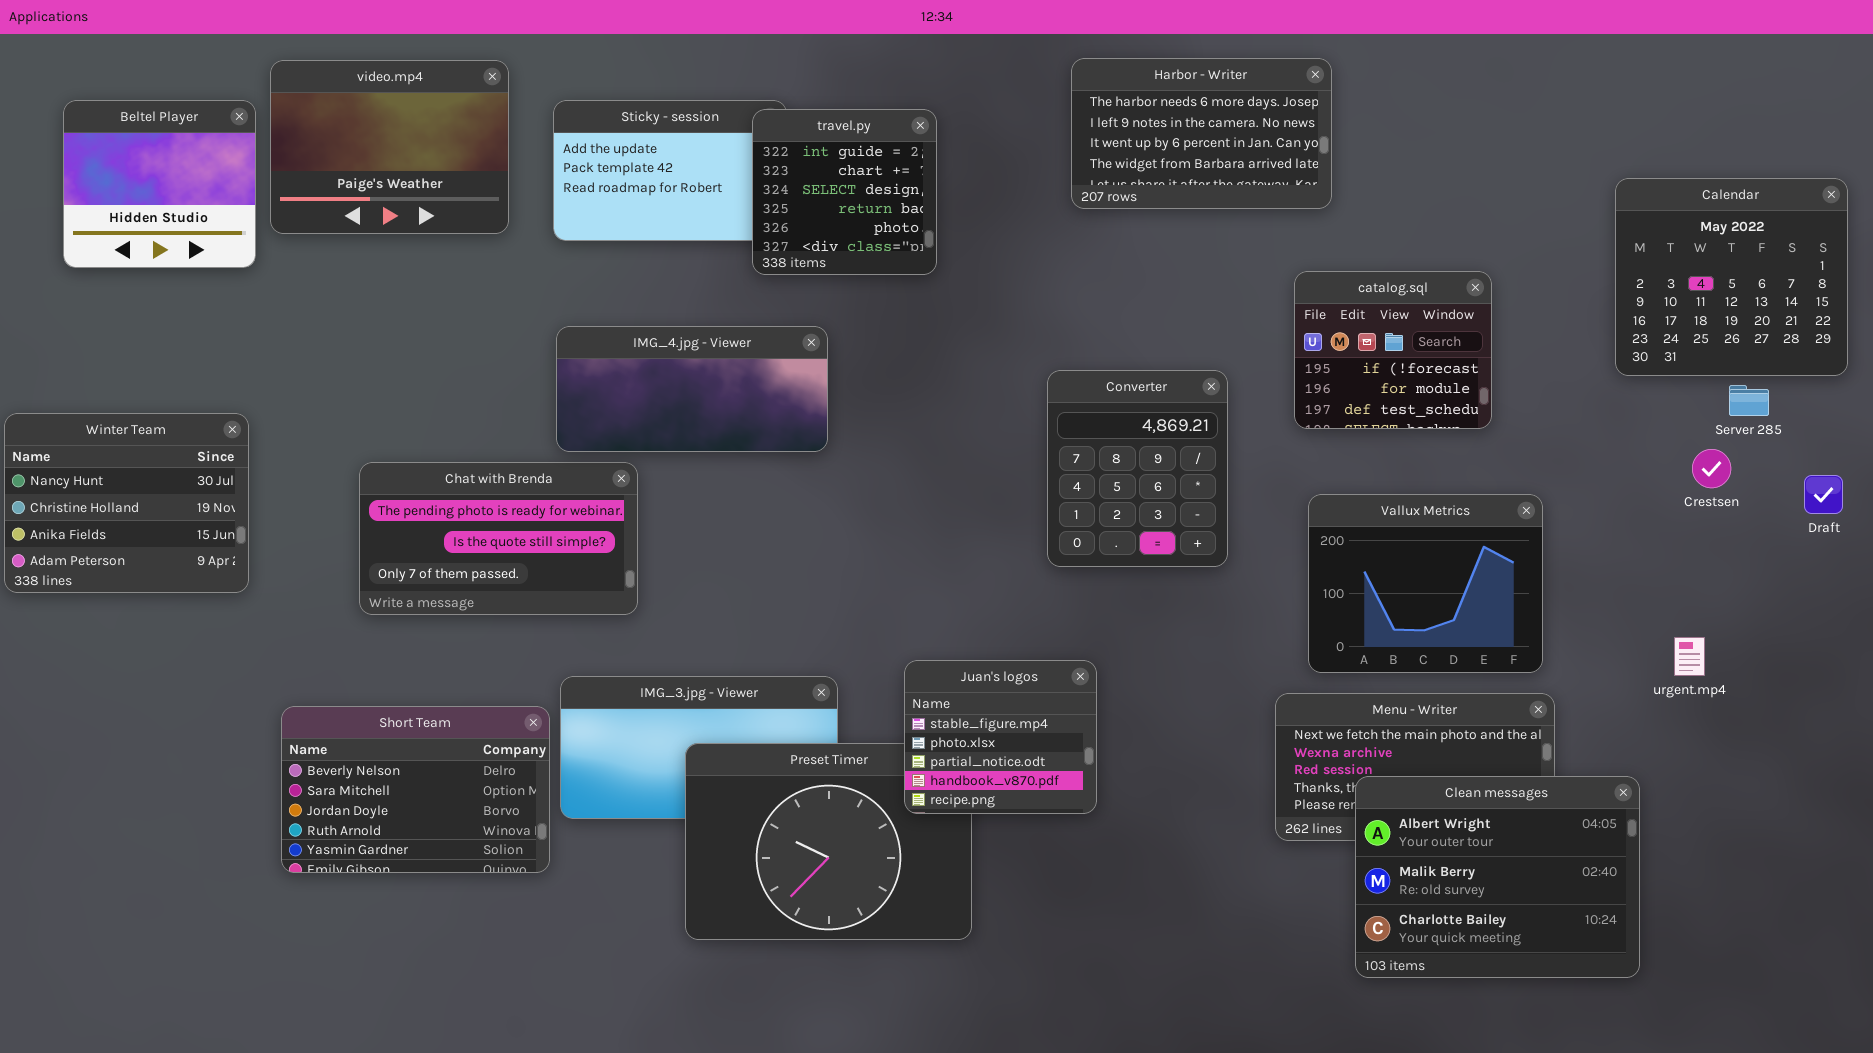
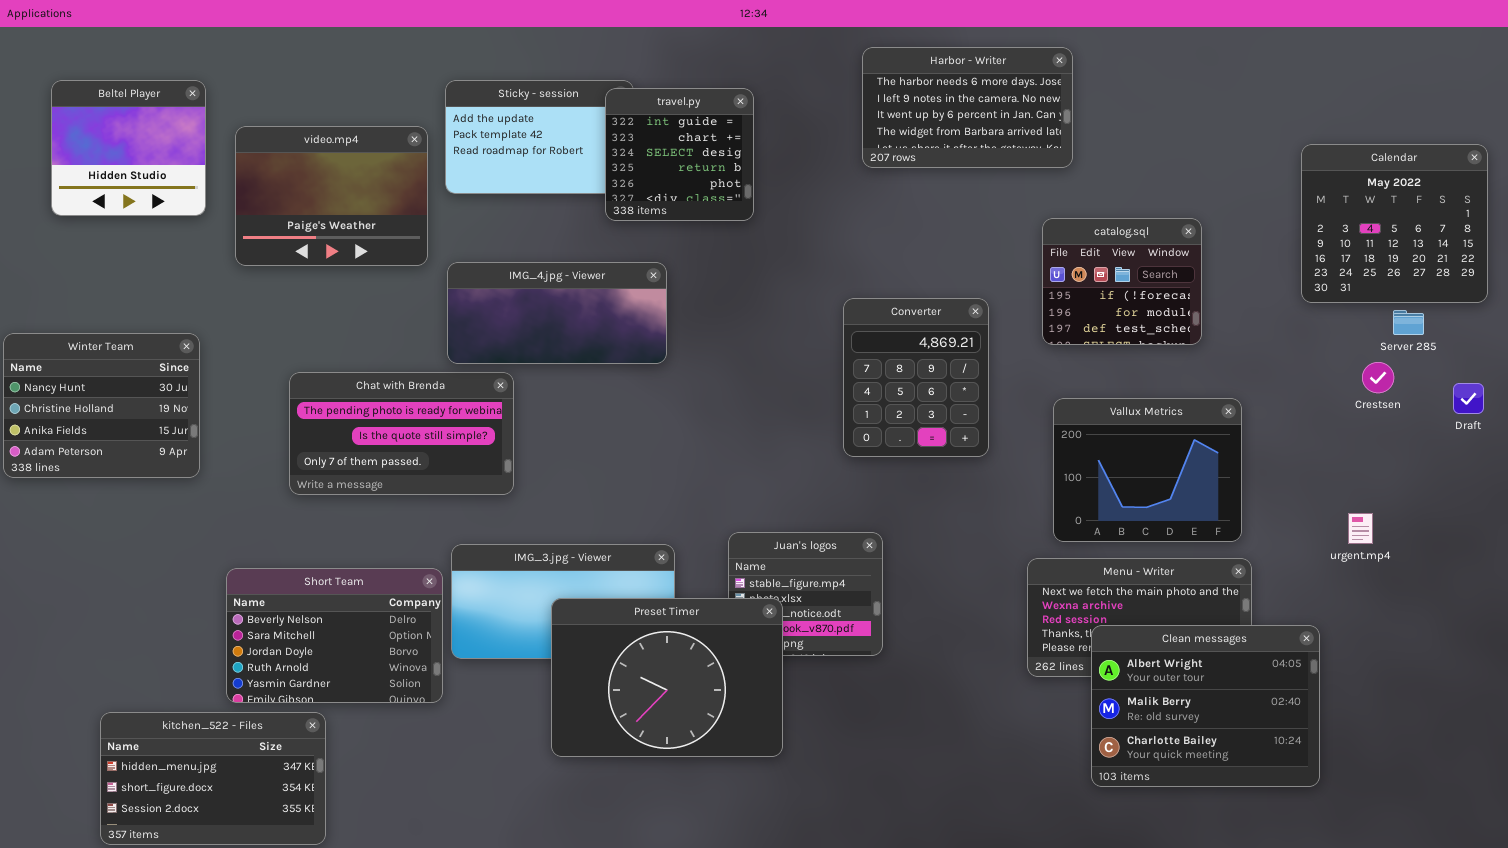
video.mp4: [270,60,509,234] -> [235,126,428,266], moved
Preset Timer: [685,743,972,940] -> [551,598,783,757], raised
kitchen_522 - Files: none -> [100,712,326,845], opened

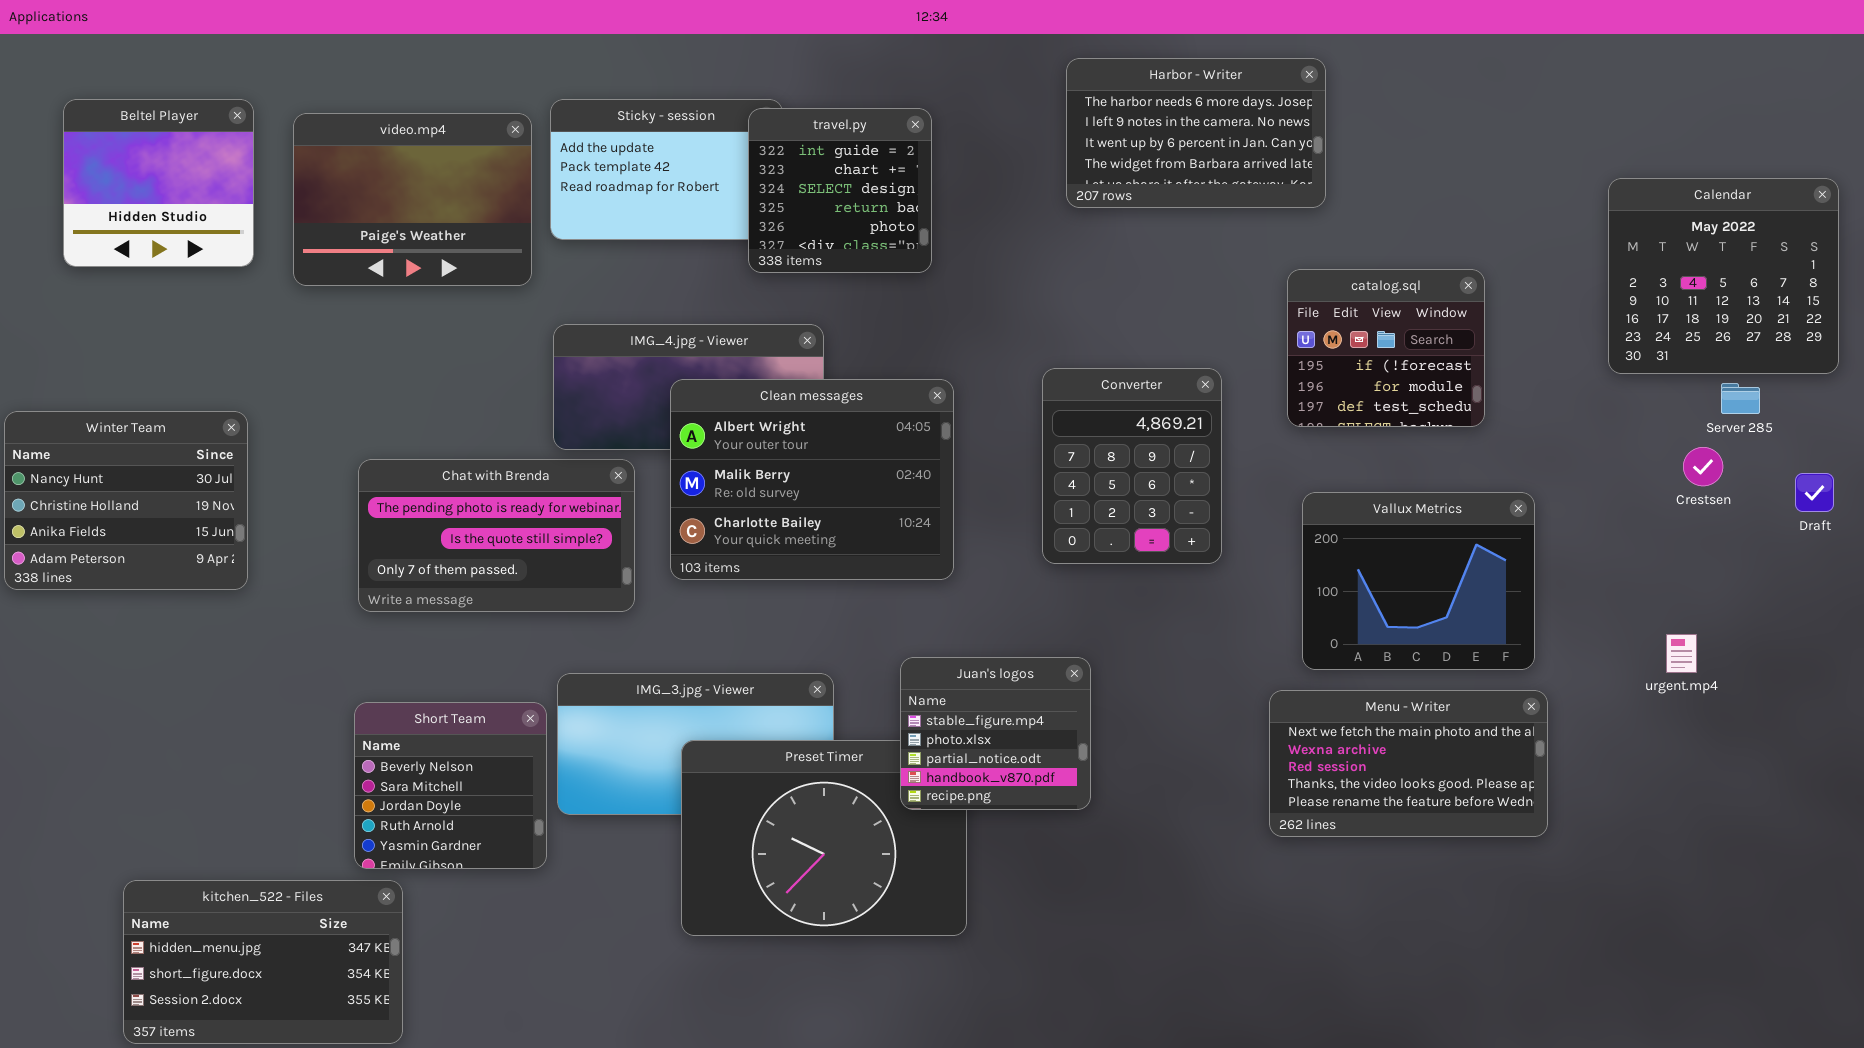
video.mp4: [235,126,428,266] -> [293,113,532,286], moved
Juan's logos: [728,532,883,656] -> [900,657,1091,810], raised
Short Team: [226,568,443,703] -> [354,702,547,869], resized
Clean messages: [1091,625,1320,787] -> [670,379,954,580], moved

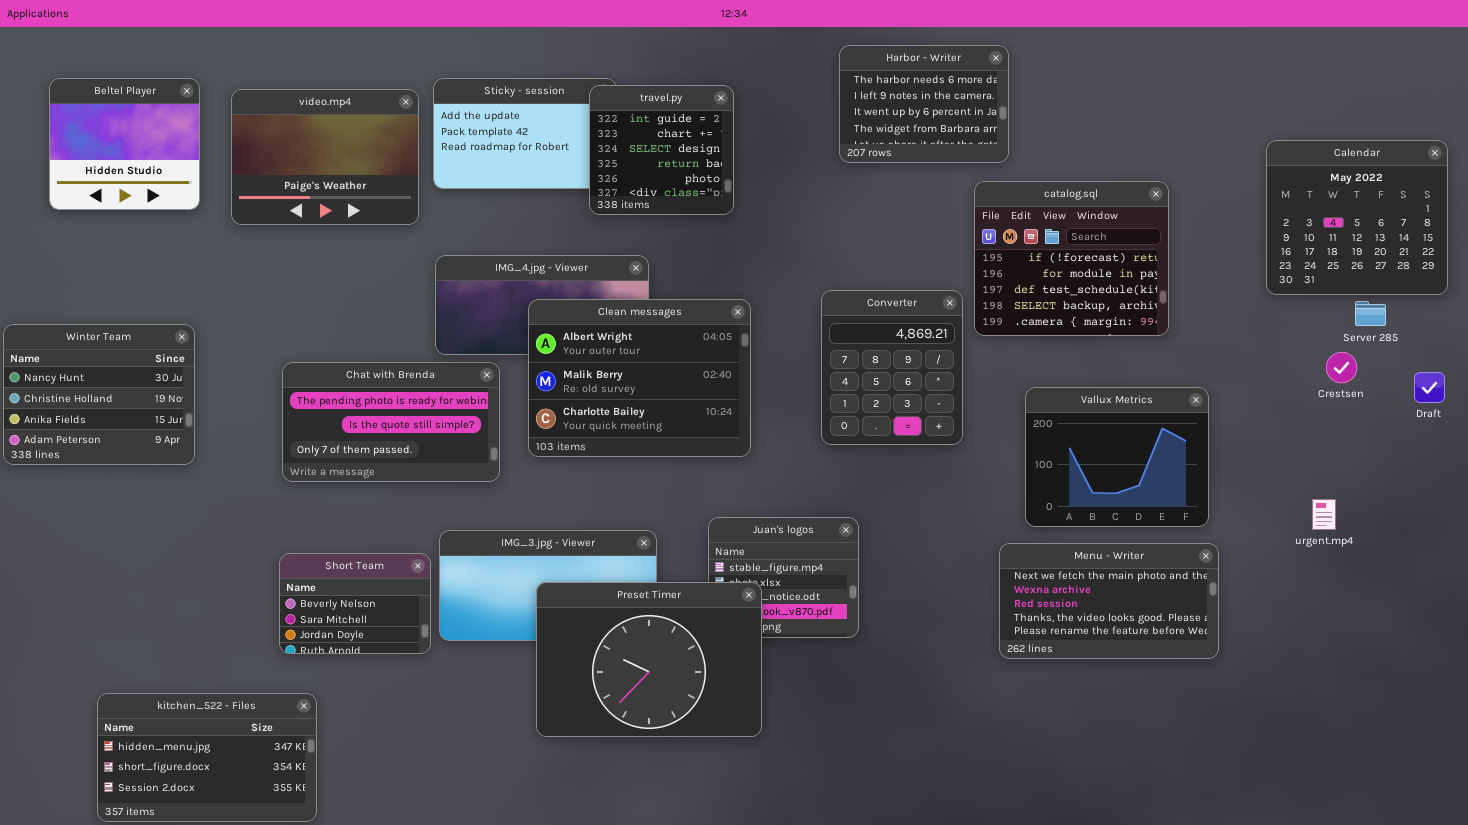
Harbor - Writer: [1066,58,1326,208] -> [839,45,1009,163], resized
catalog.sql: [1287,269,1485,427] -> [974,181,1169,336], resized
Short Team: [354,702,547,869] -> [279,553,431,654], resized
Preset Timer: [681,740,967,936] -> [536,582,762,737], raised

